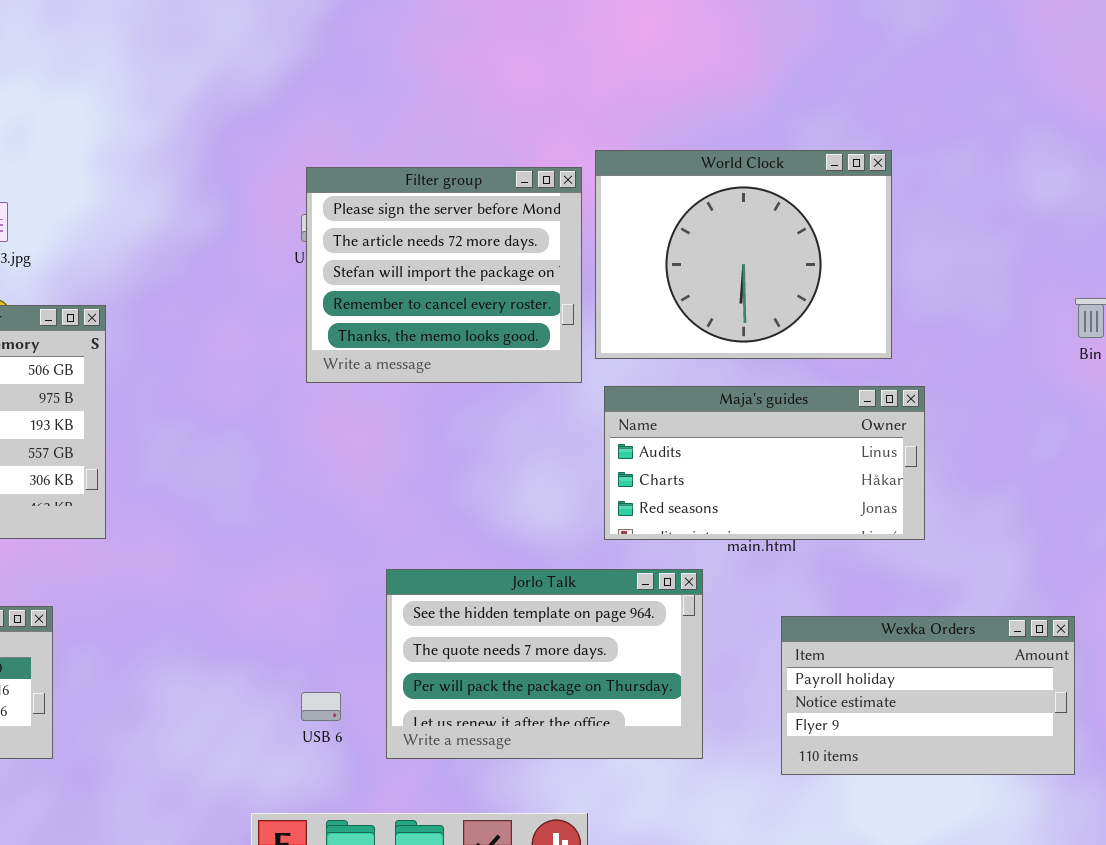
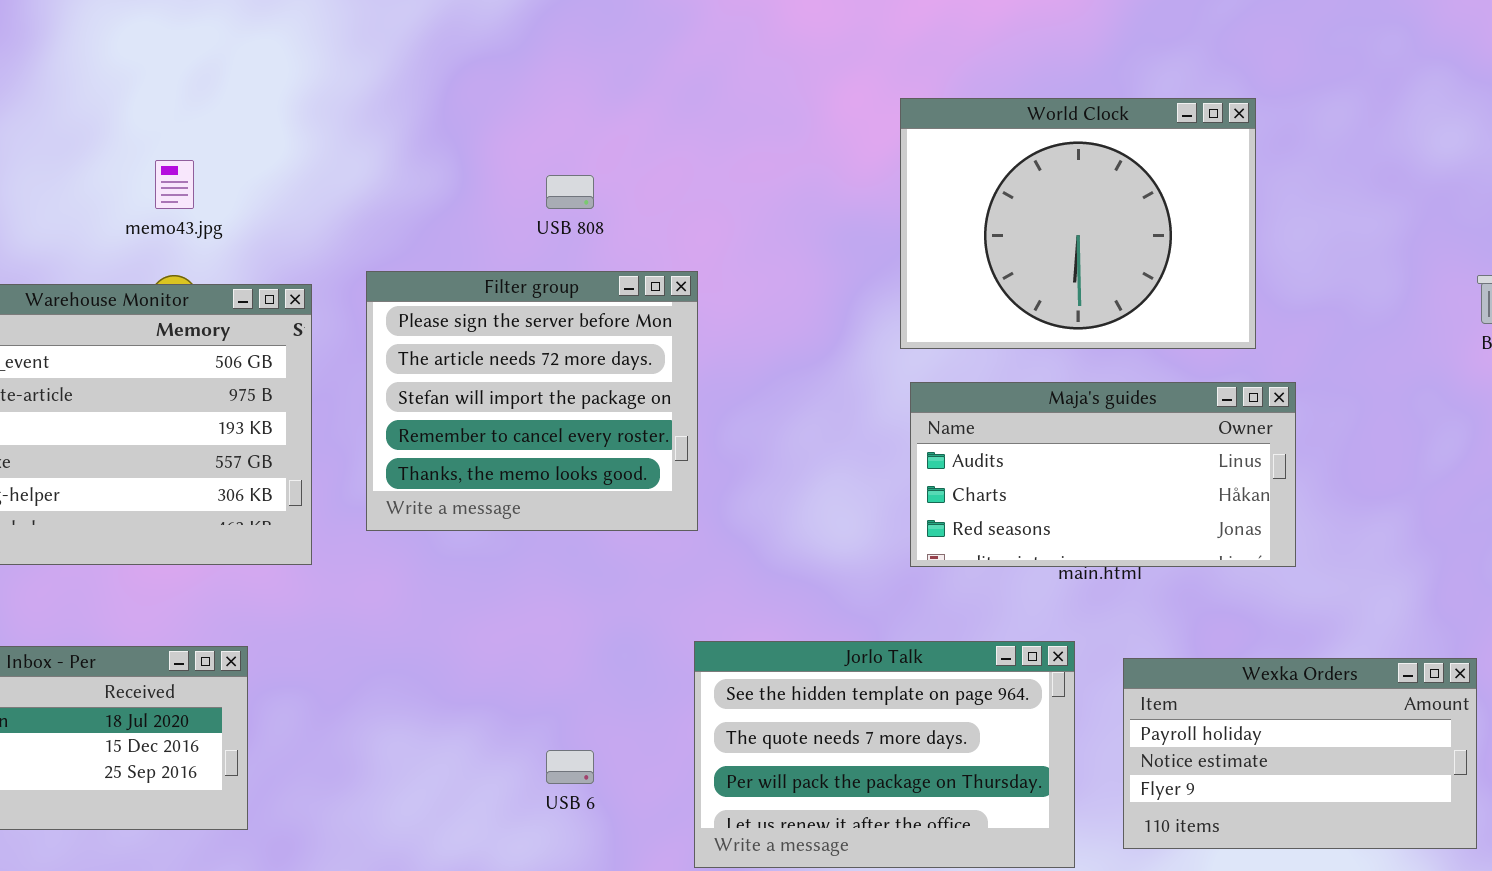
Filter group: [306,167,582,383] -> [366,271,698,531], moved
Jorlo Talk: [386,569,703,759] -> [694,641,1075,868], moved

